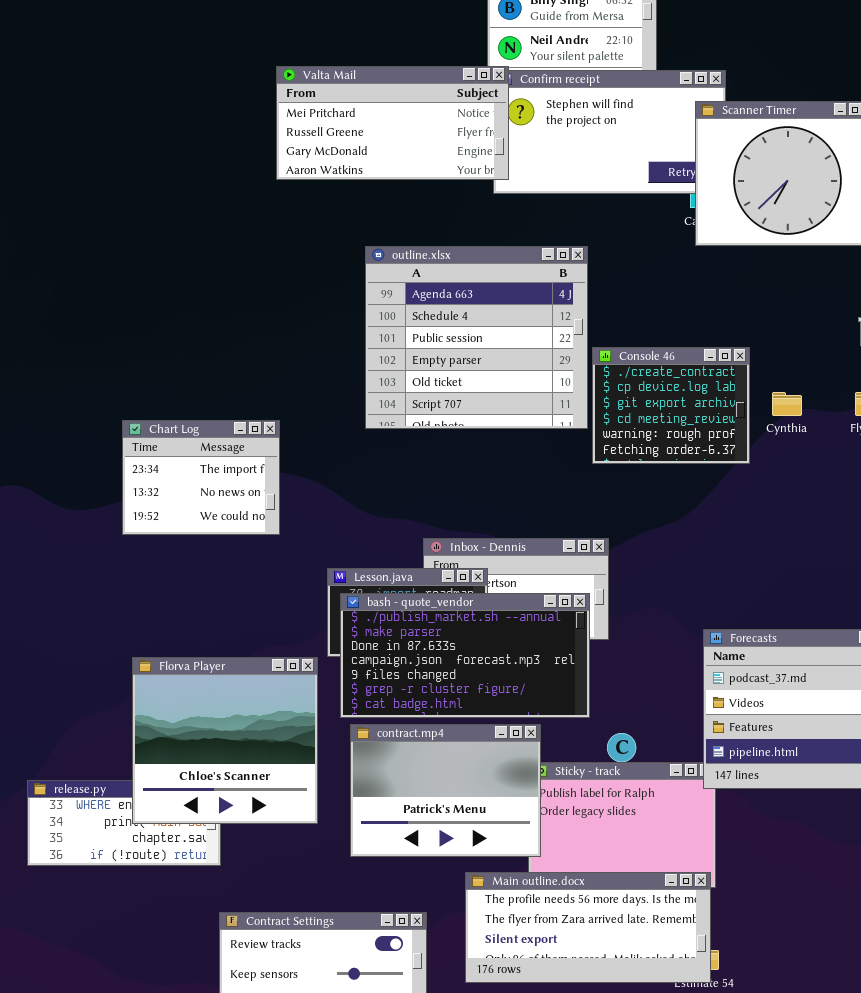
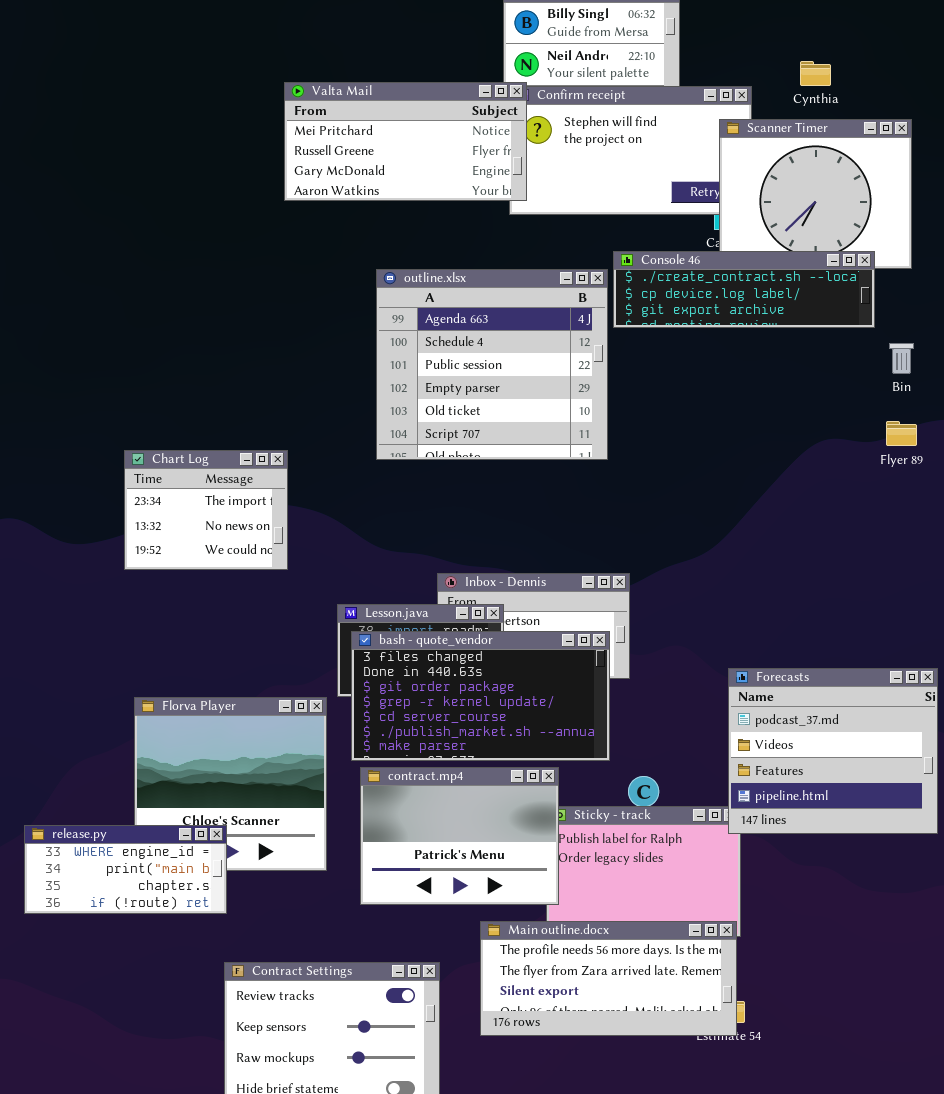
Console 46: [592,347,750,464] -> [613,251,875,328], moved, resized
Cynthia: [772,392,802,416] -> [800,61,831,86], moved
bash - quote_vendor: [340,593,590,718] -> [351,631,610,761], scrolled up 5 rows
release.py: [27,780,221,866] -> [24,825,227,914], raised

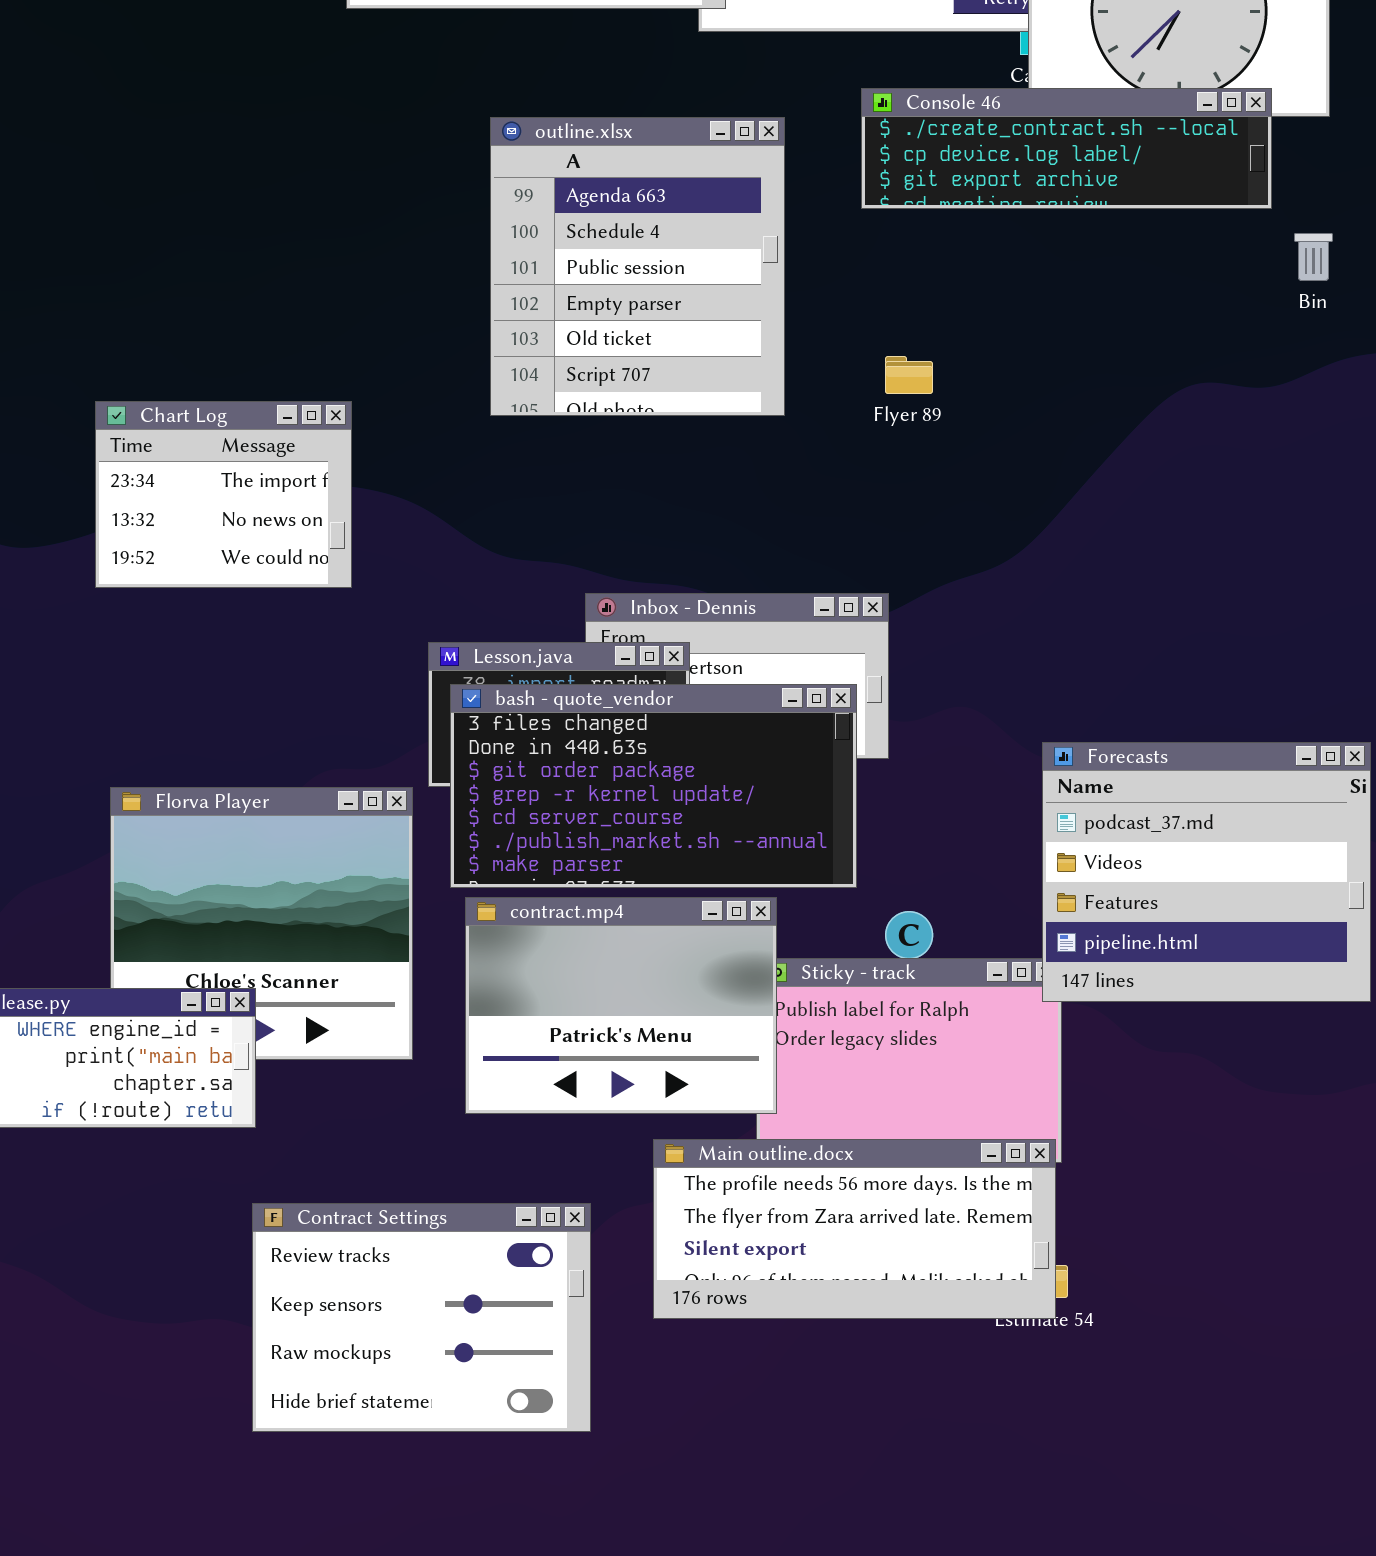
outline.xlsx: [376,269,608,460] -> [490,117,785,416], resized
Flyer 89: [886,421,917,446] -> [885,356,933,394], moved

